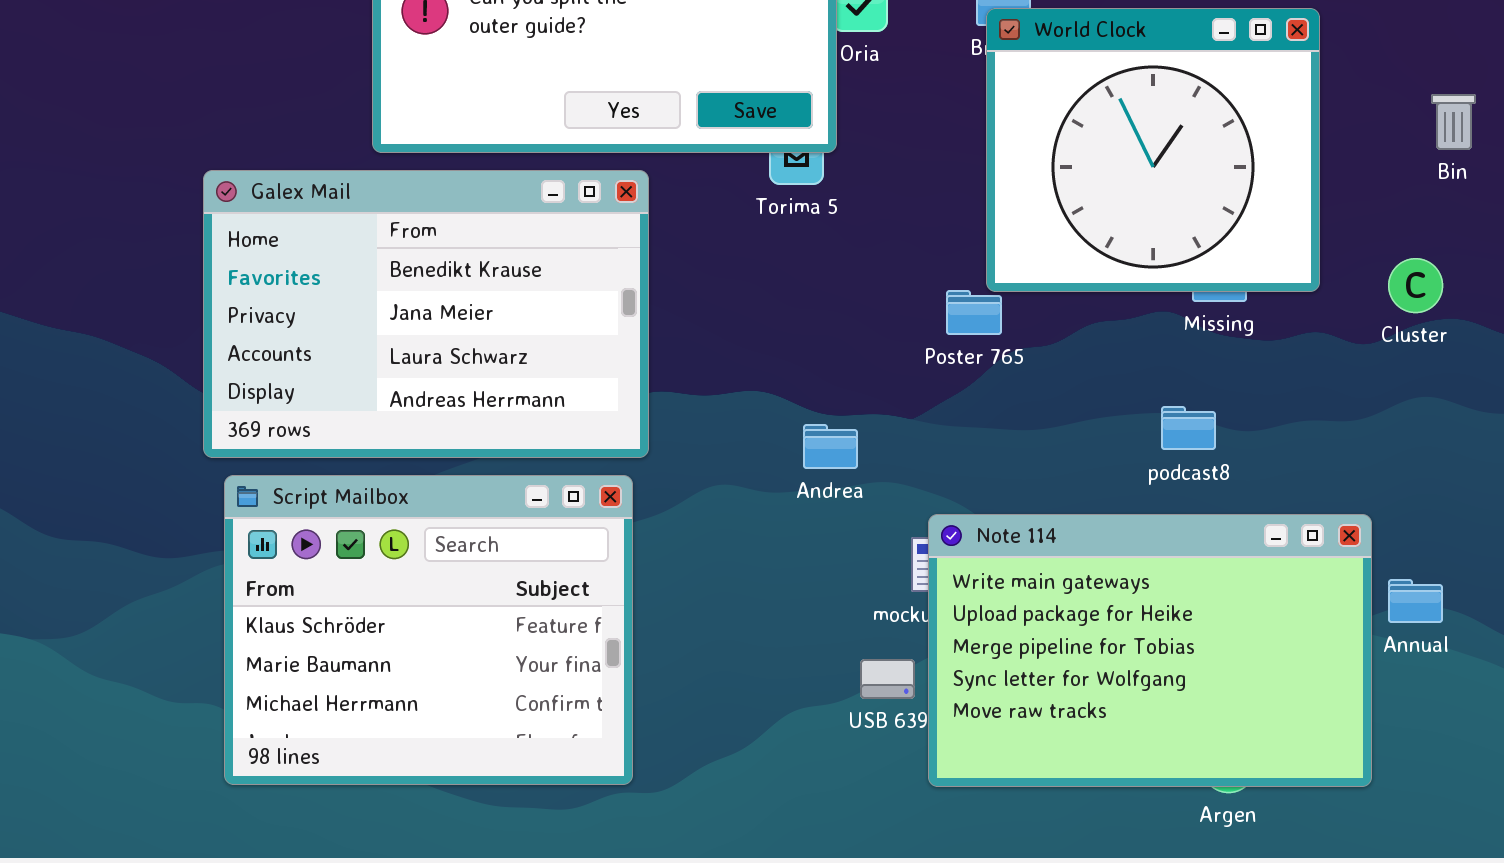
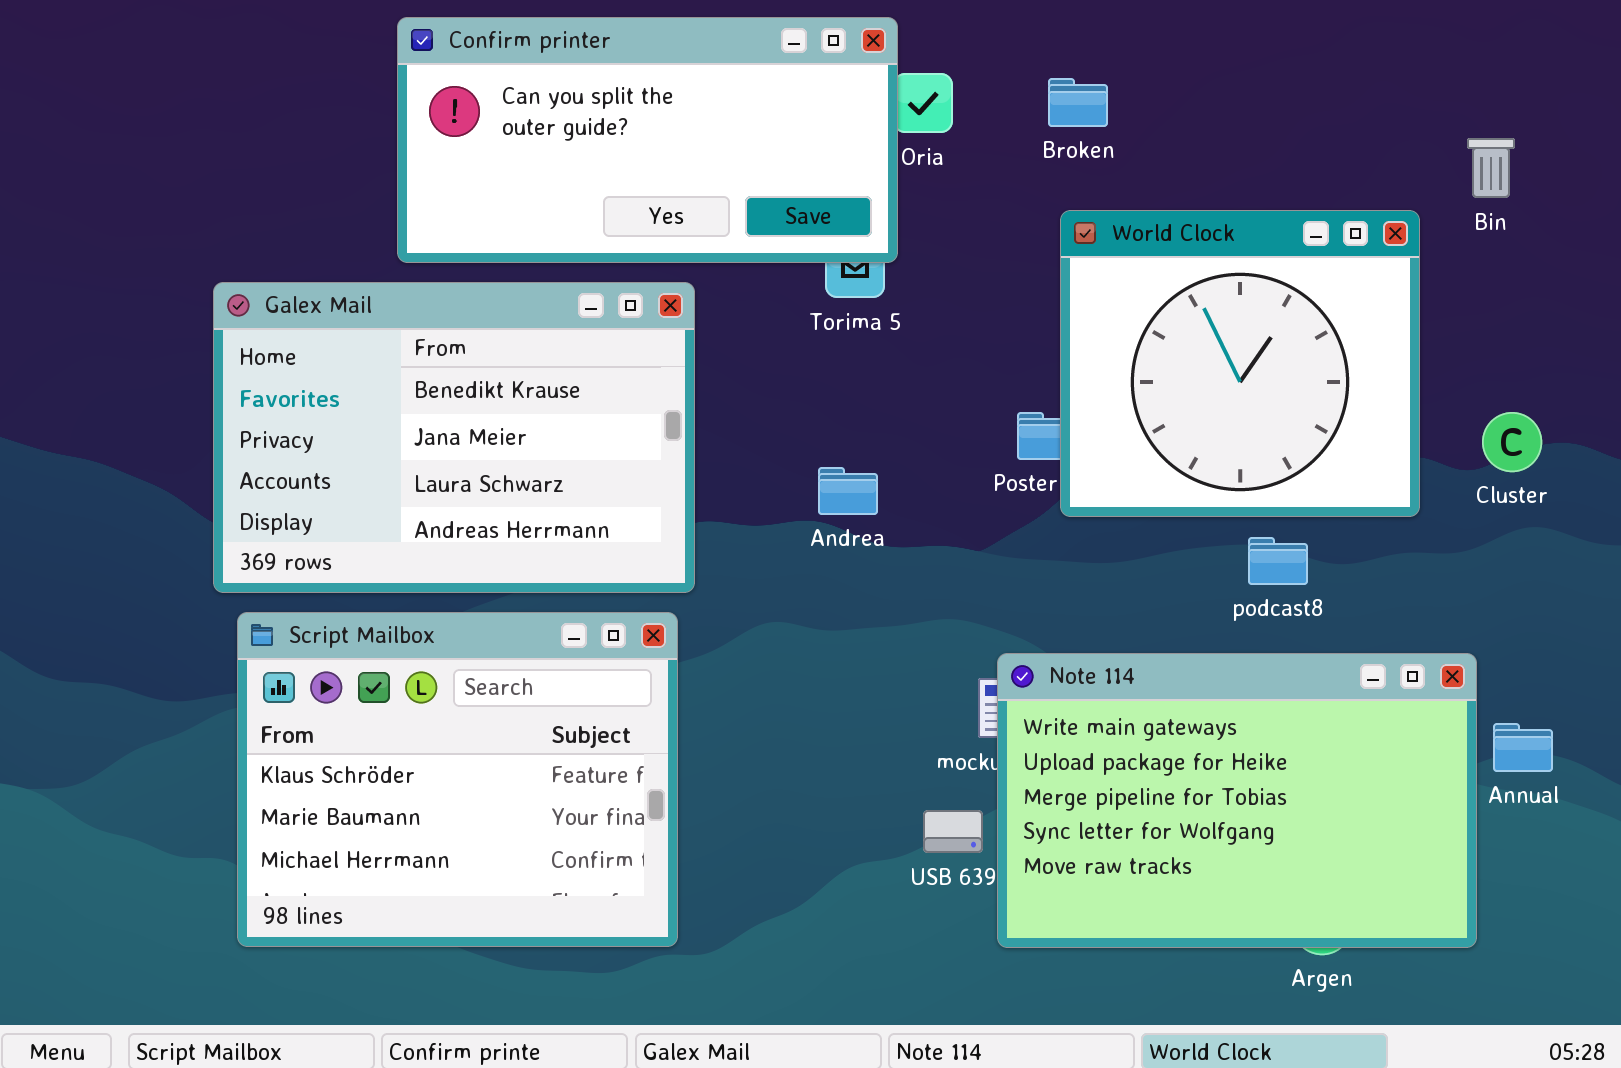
World Clock: [986,8,1320,292] -> [1060,210,1420,517], moved
Bin: [1431,94,1476,150] -> [1467,138,1515,198], moved
Cluster: [1388,258,1443,313] -> [1482,412,1542,472], moved
Andrea: [803,424,858,469] -> [818,467,878,515], moved

